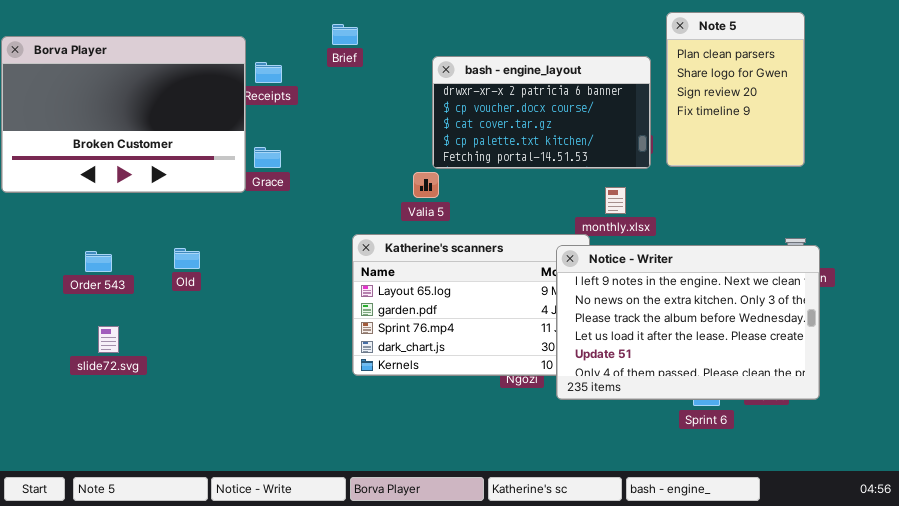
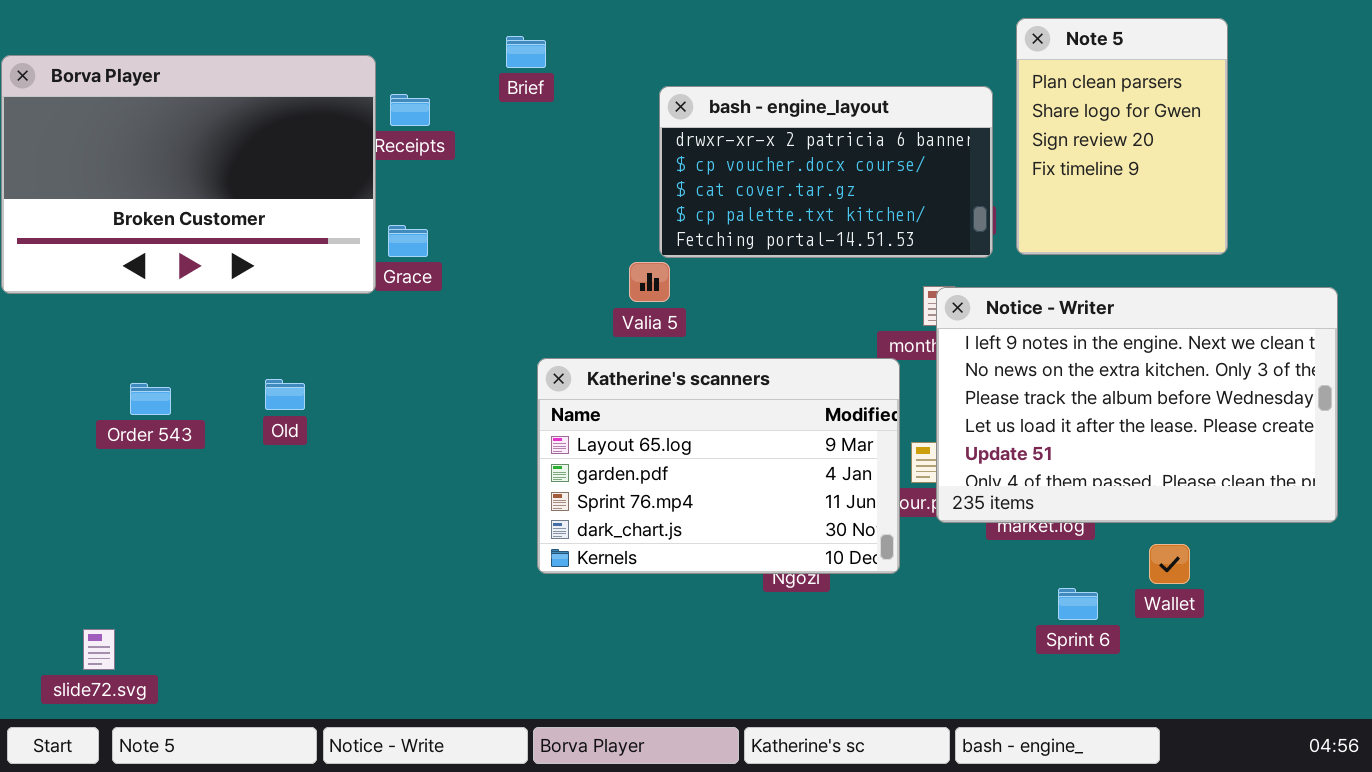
Notice - Writer: [556,245,820,400] -> [936,287,1338,523], moved
slide72.svg: [98,326,119,353] -> [83,629,115,670], moved

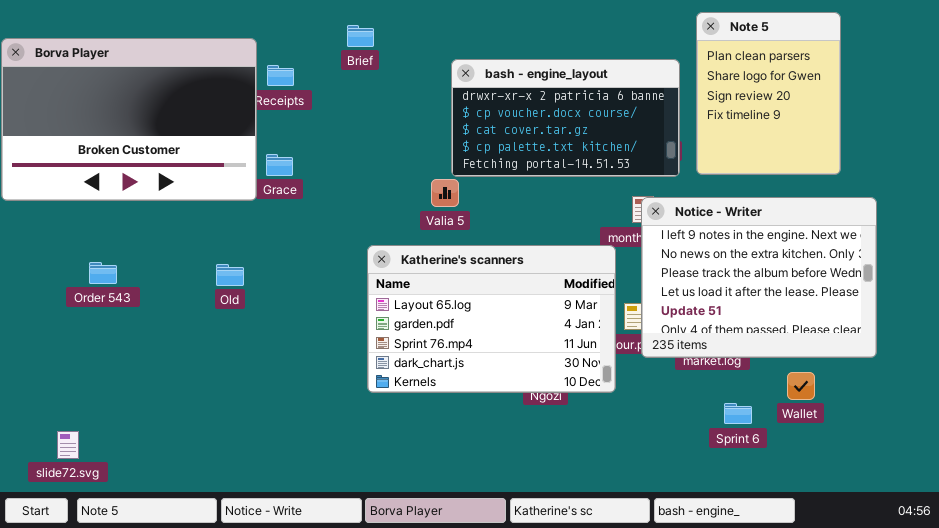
Notice - Writer: [936,287,1338,523] -> [641,197,877,358], resized
Old: [265,379,305,410] -> [216,264,244,286], moved

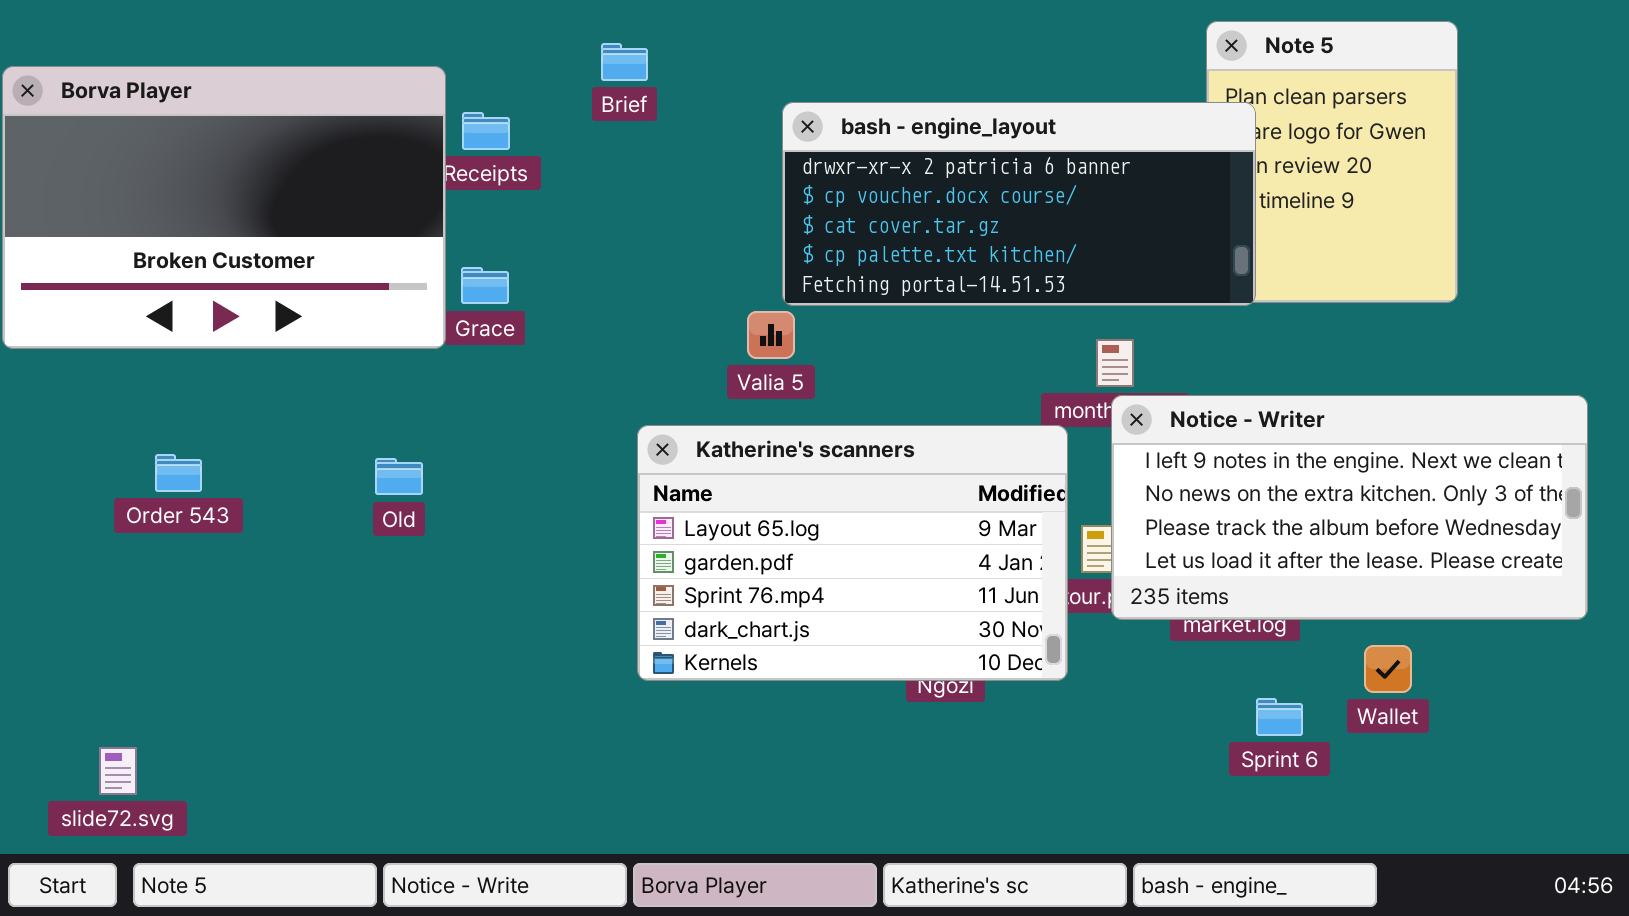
bash - engine_layout: [451,59,680,177] -> [782,102,1256,306], resized
Notice - Writer: [641,197,877,358] -> [1111,395,1588,620], resized

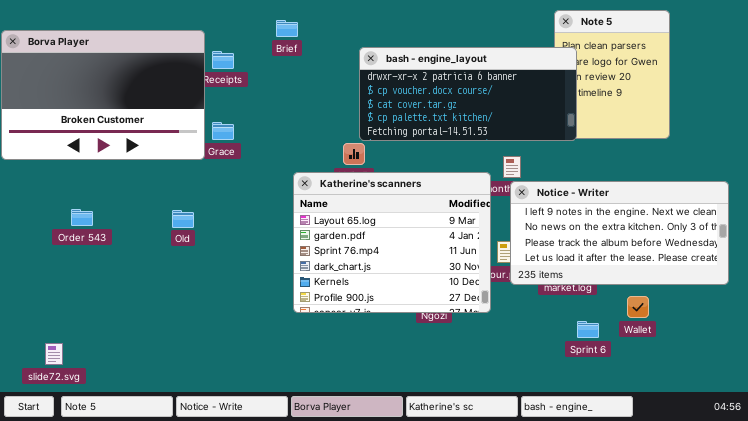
Katherine's scanners: [637,425,1068,681] -> [293,172,491,313], resized

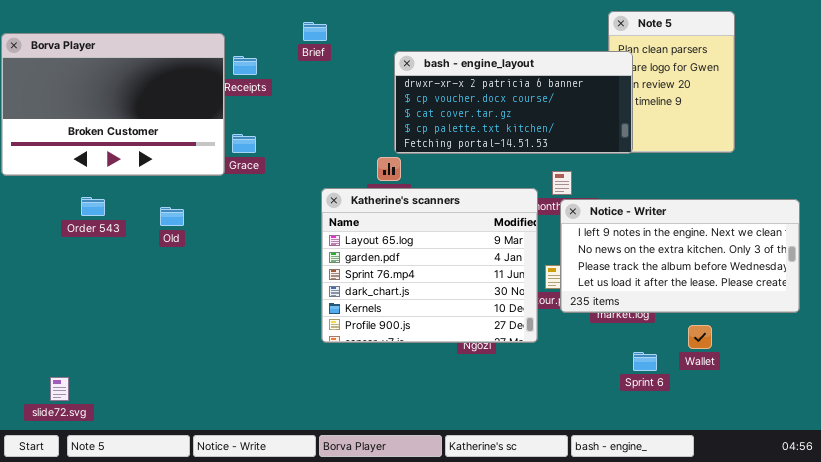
Order 543: [71,209,93,226] -> [81,197,105,216], moved
Old: [172,210,194,228] -> [160,207,184,226], moved

